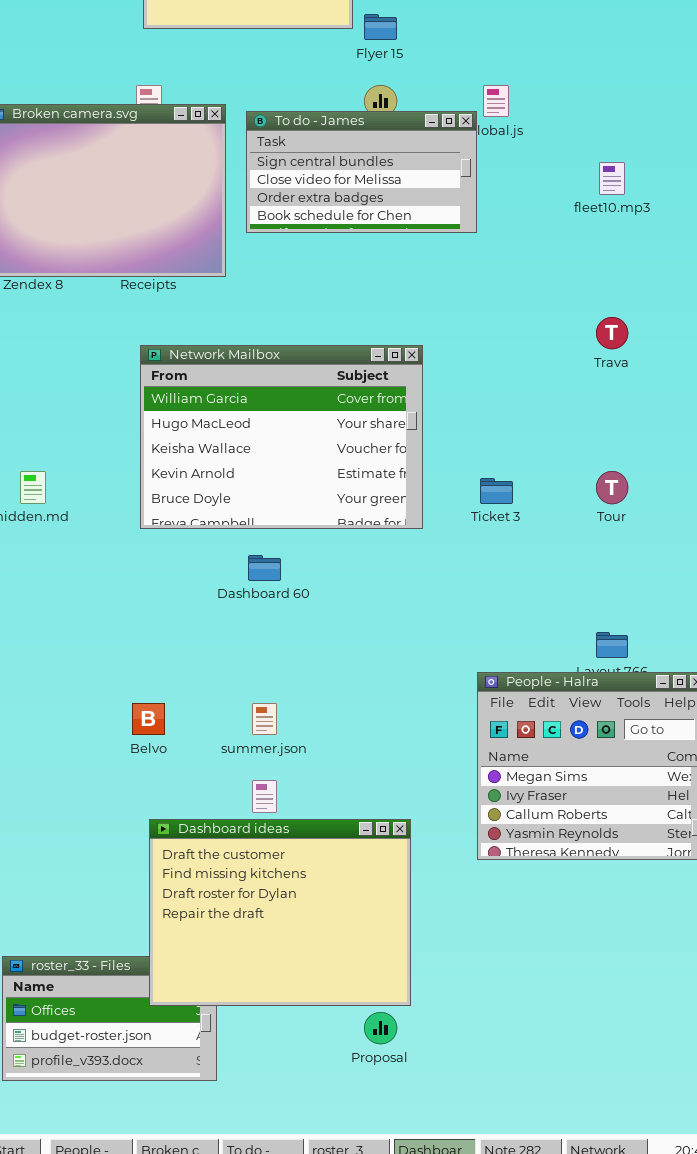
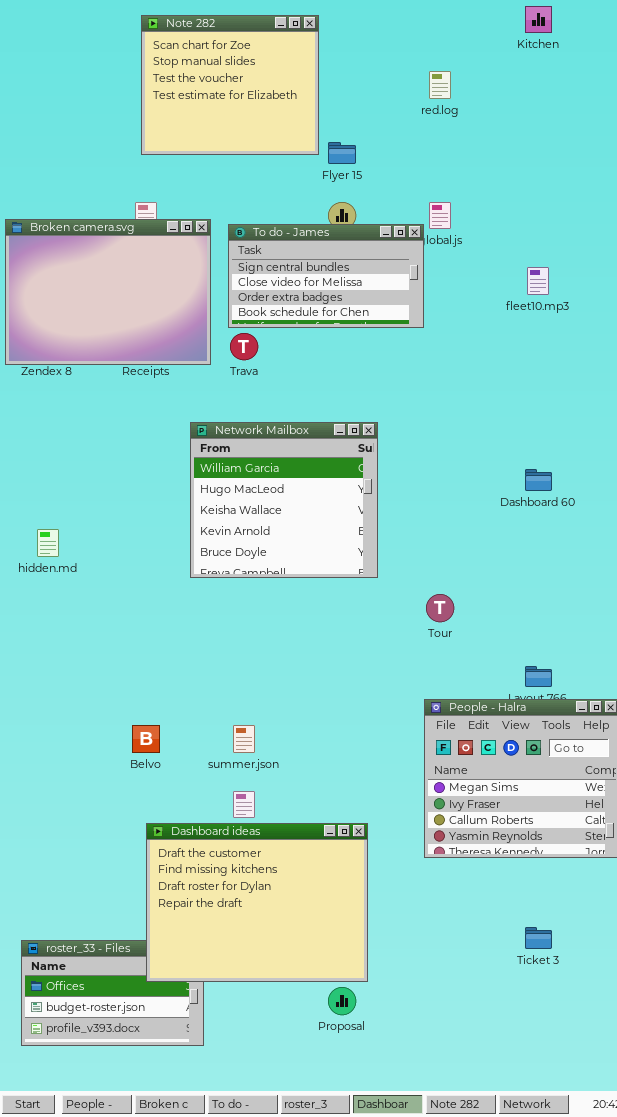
Trava: [596,317,628,349] -> [230,333,258,360], moved
Network Mailbox: [140,345,423,529] -> [190,422,378,578], resized
Tour: [596,471,628,504] -> [426,594,454,622], moved
Ticket 3: [480,478,513,504] -> [525,927,552,949], moved
Dashboard 60: [248,555,281,581] -> [525,469,552,491], moved

